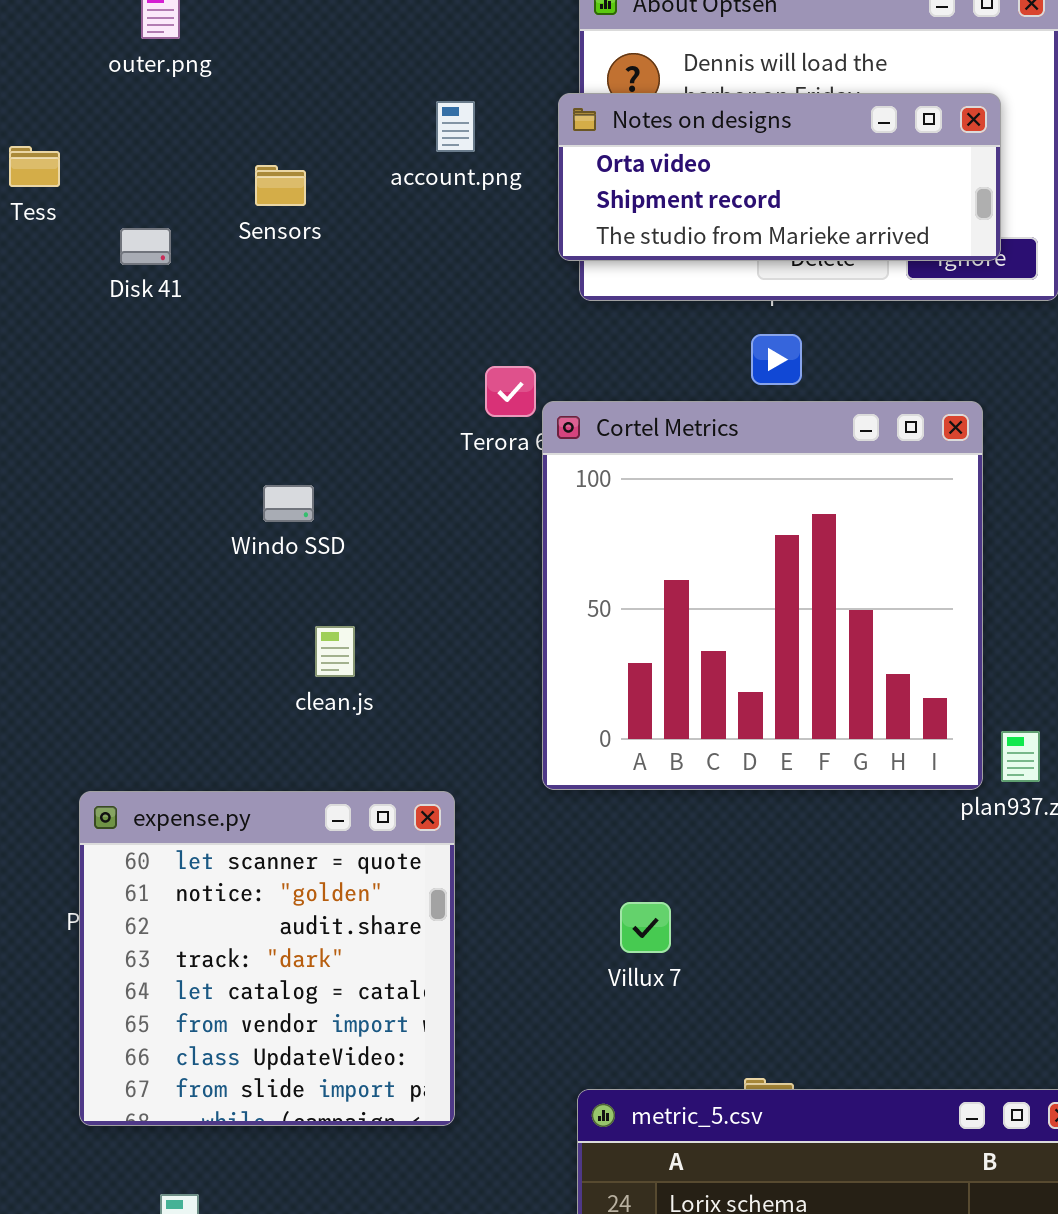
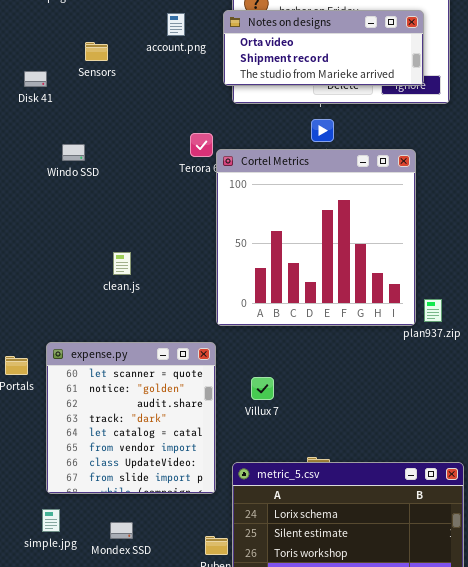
Windo SSD: [263,485,314,522] -> [62,144,85,161], moved
expense.py: [79,791,455,1126] -> [46,342,216,494], moved

